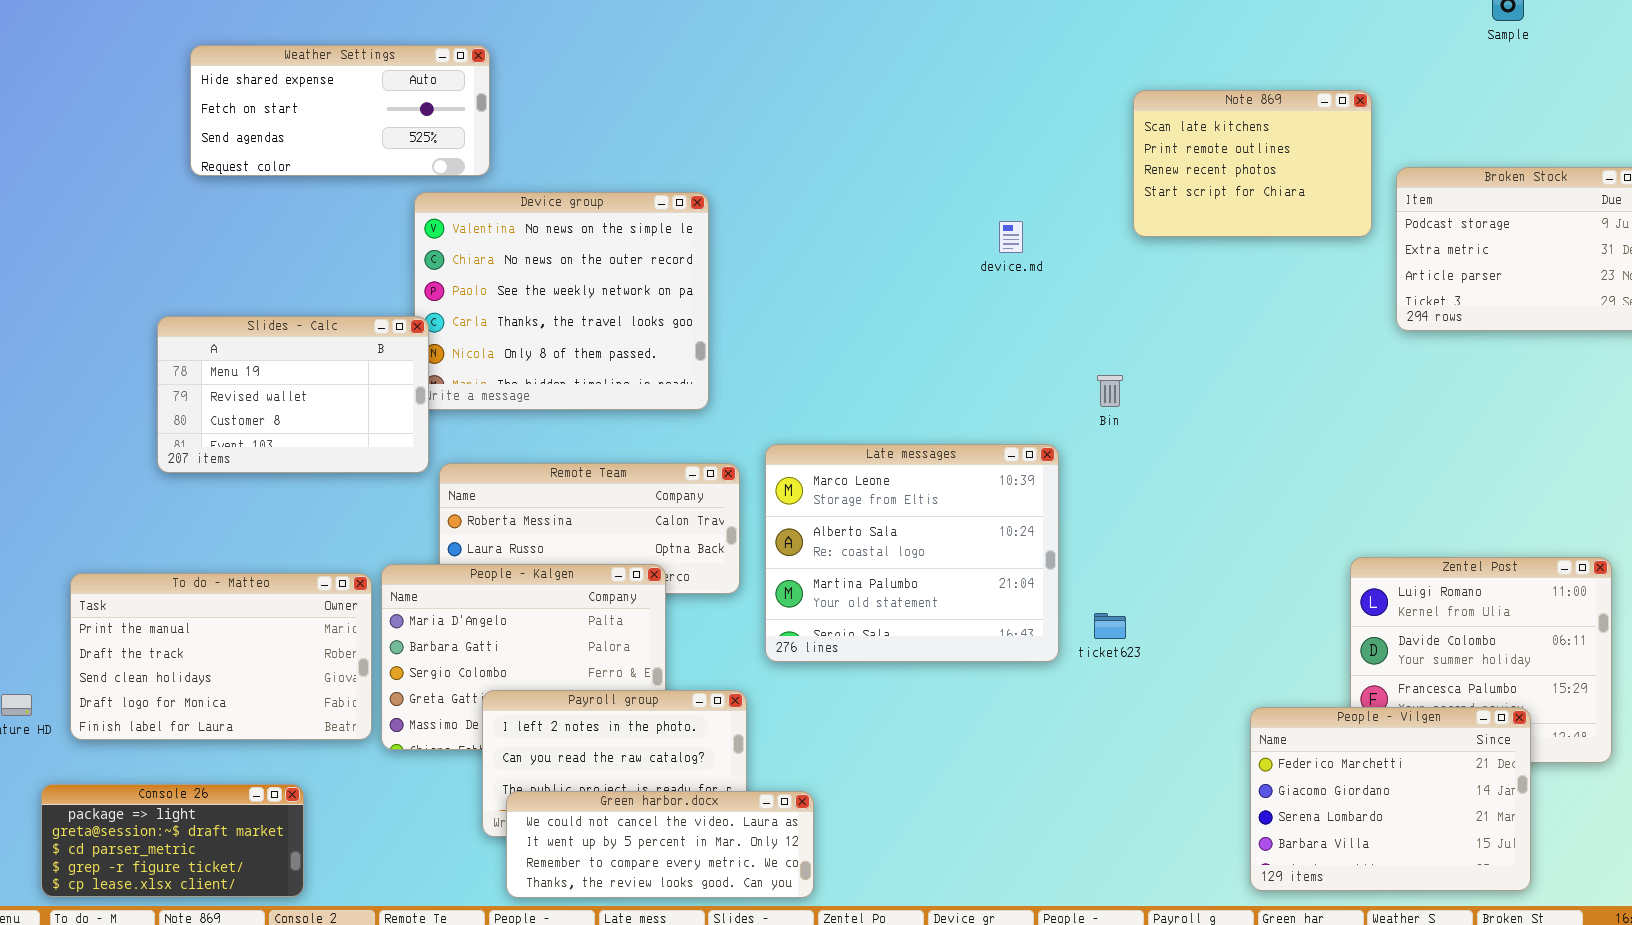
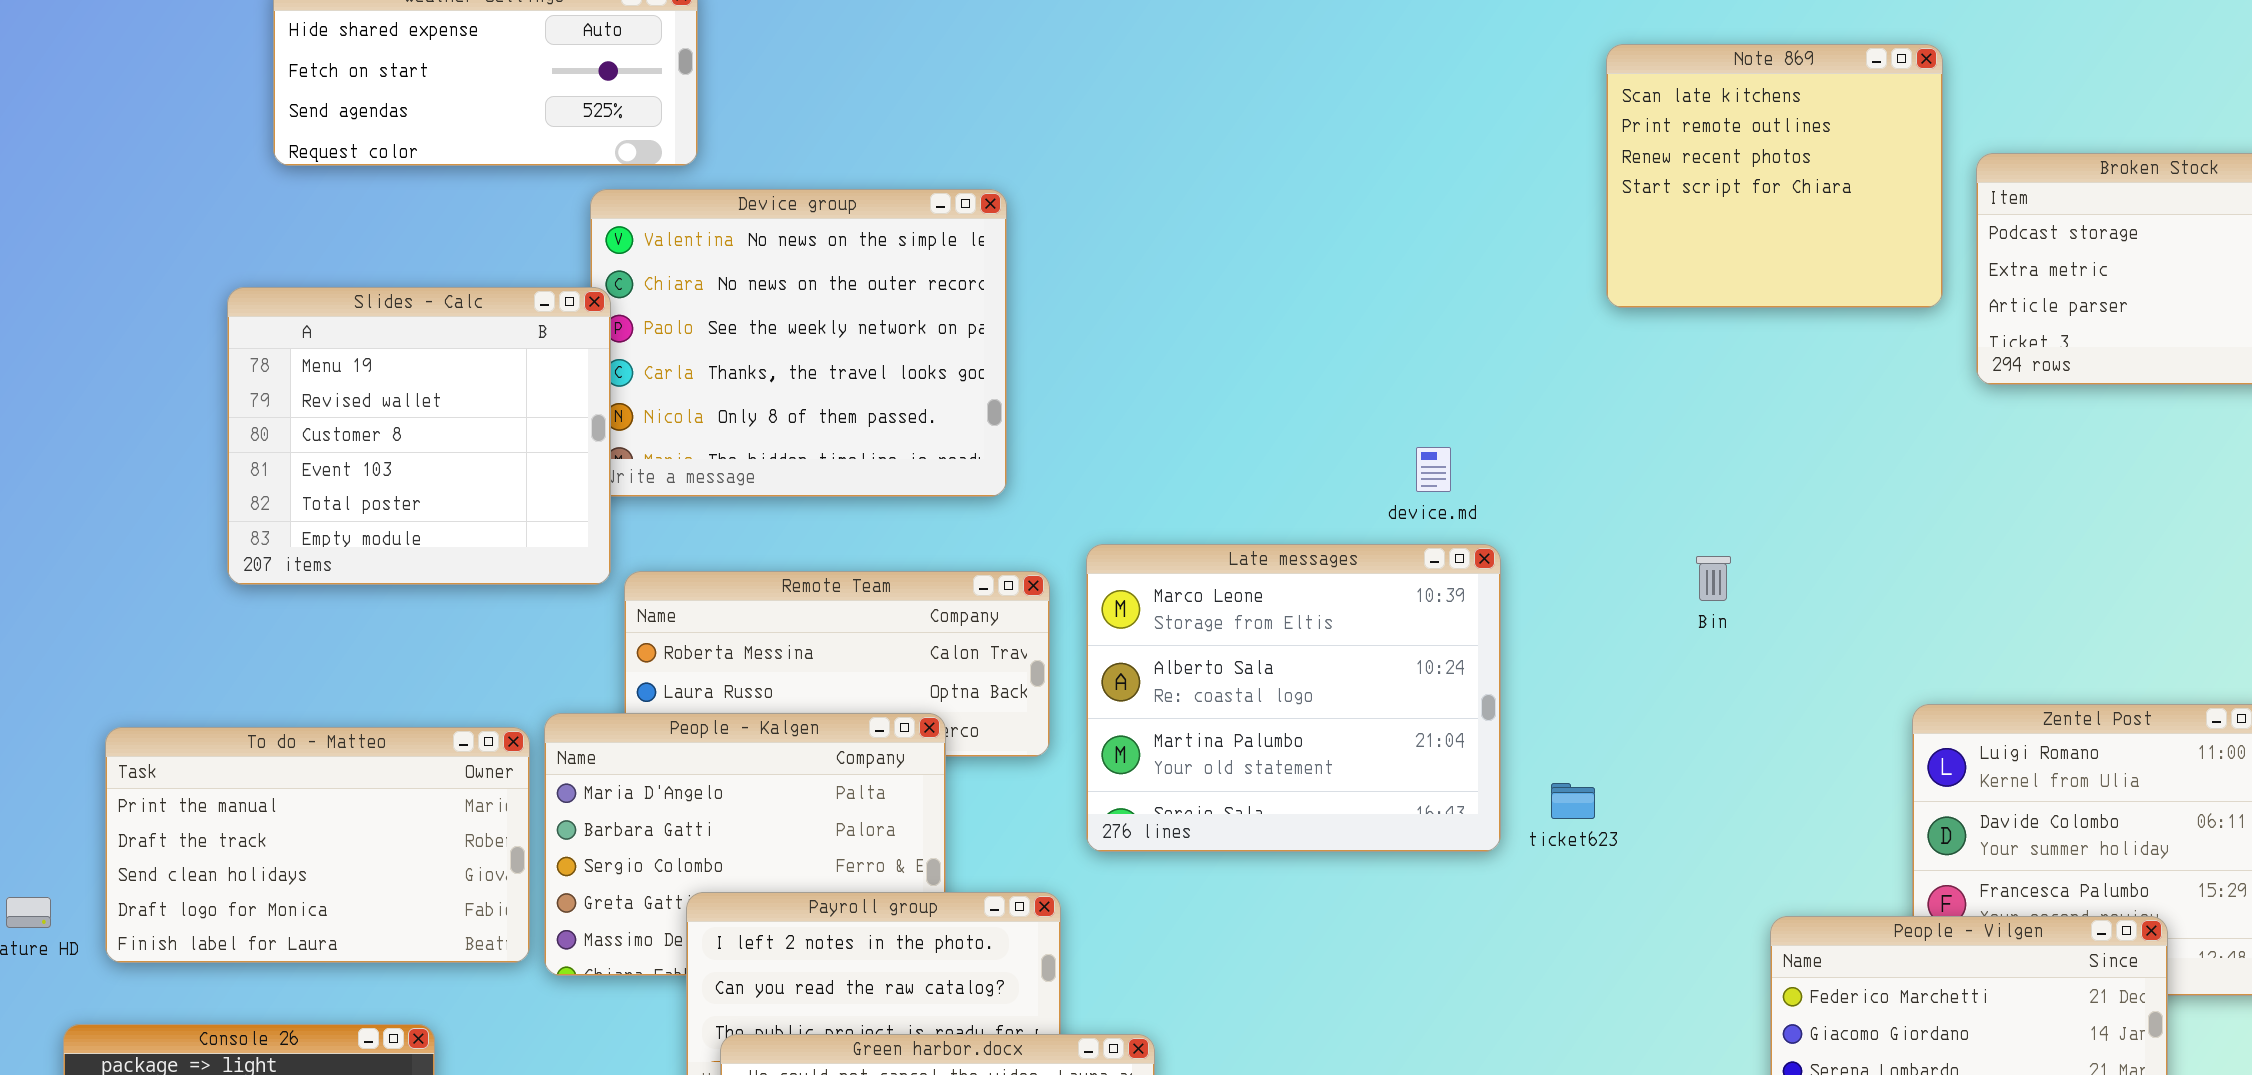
Note 869: [1133,90,1372,237] -> [1606,44,1943,308], resized
device.md: [999,221,1023,253] -> [1416,447,1451,492], moved
Slides - Calc: [157,316,429,473] -> [227,287,611,585], resized
Bin: [1097,375,1123,407] -> [1696,556,1731,601], moved

